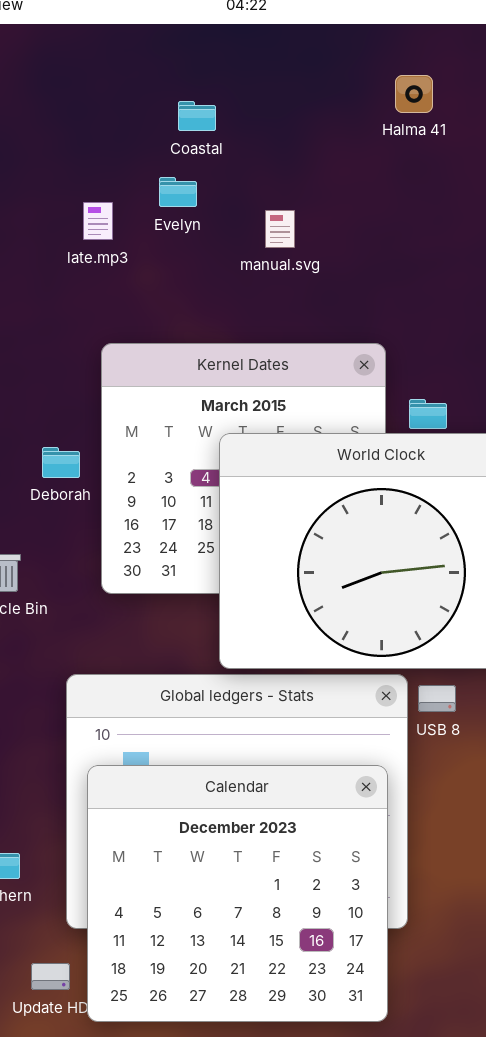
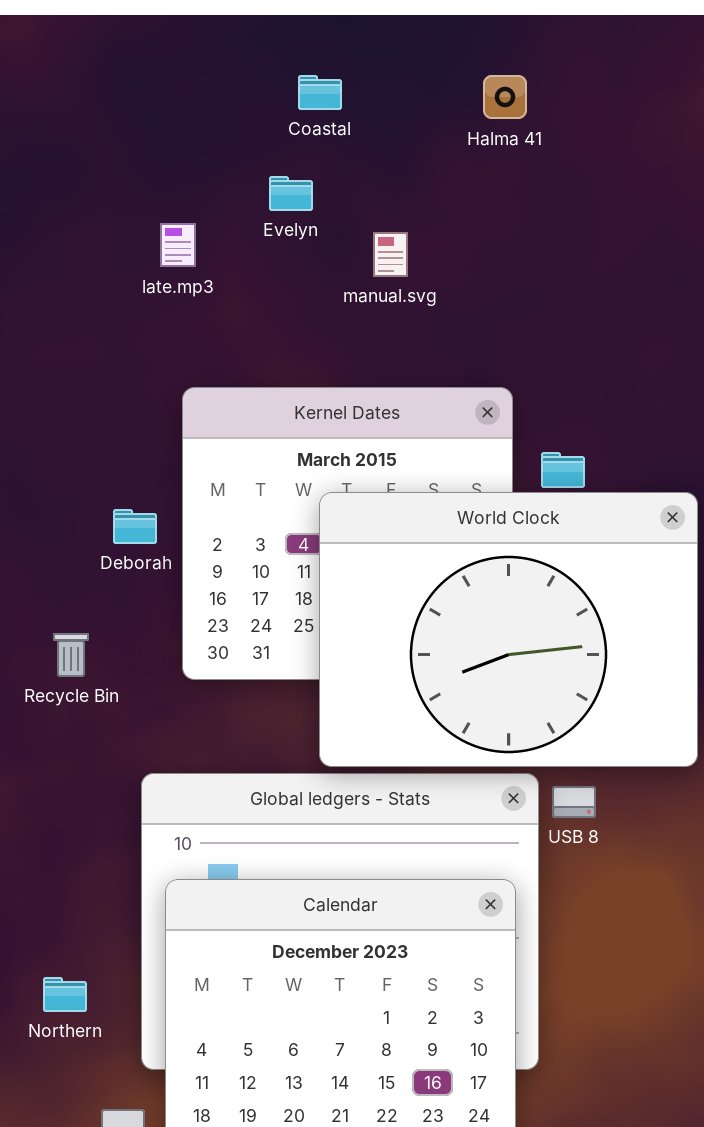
Halma 41: [395,75,433,113] -> [483,75,527,119], moved
Coastal: [178,101,216,131] -> [298,75,342,110], moved
Evelyn: [159,177,197,207] -> [269,176,313,211], moved

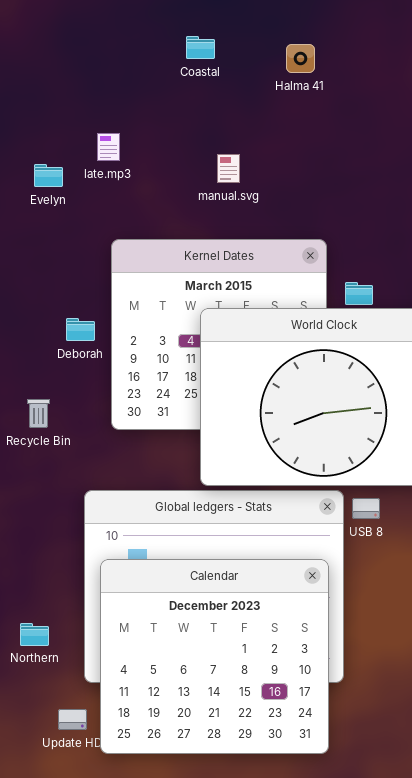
Halma 41: [483,75,527,119] -> [286,44,315,73], moved
Evelyn: [269,176,313,211] -> [34,164,63,187], moved
manual.svg: [373,232,408,277] -> [217,154,240,183], moved

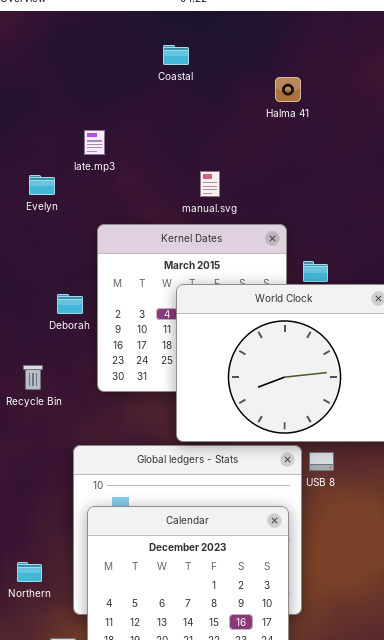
Halma 41: [286,44,315,73] -> [275,77,301,102], moved
manual.svg: [217,154,240,183] -> [200,171,220,197], moved
Evelyn: [34,164,63,187] -> [29,175,55,195], moved

